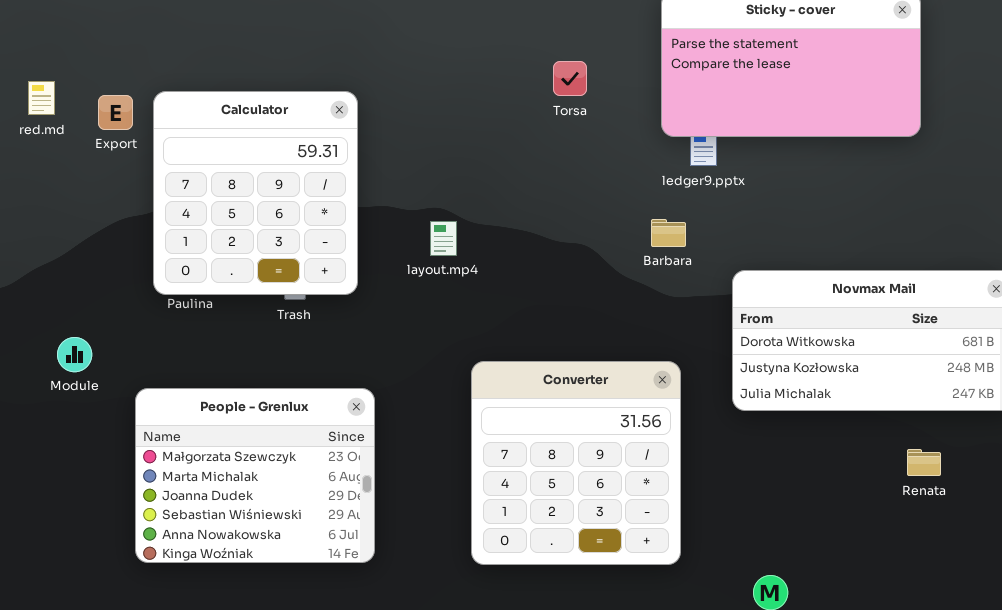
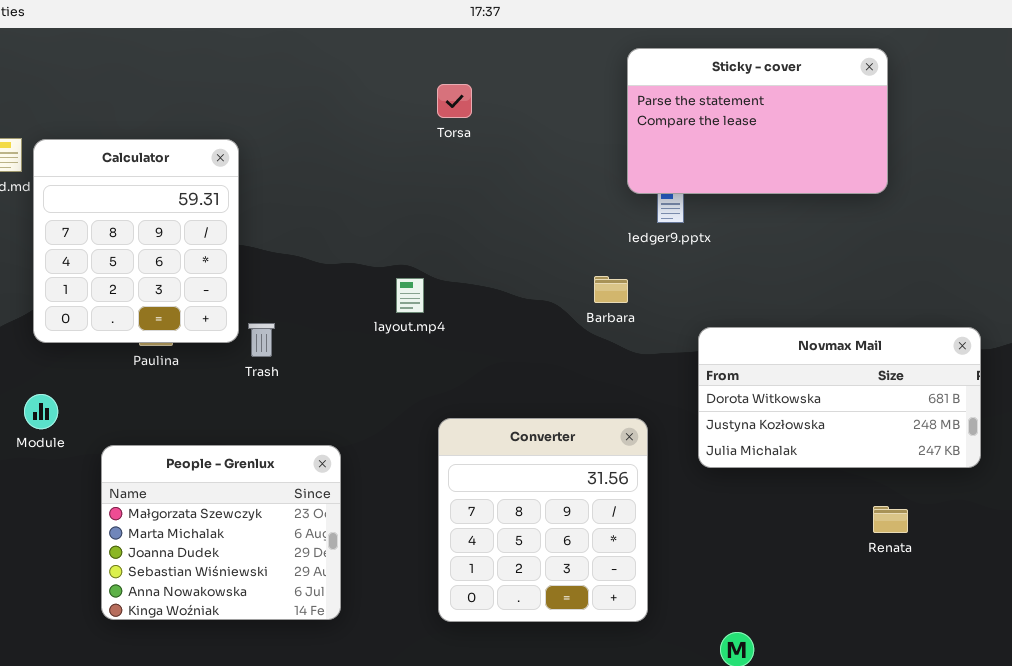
Torsa: [553,61,587,96] -> [437,84,472,118], moved
Calculator: [153,91,358,295] -> [33,139,239,343], moved
Barbara: [651,219,686,247] -> [594,276,628,303], moved

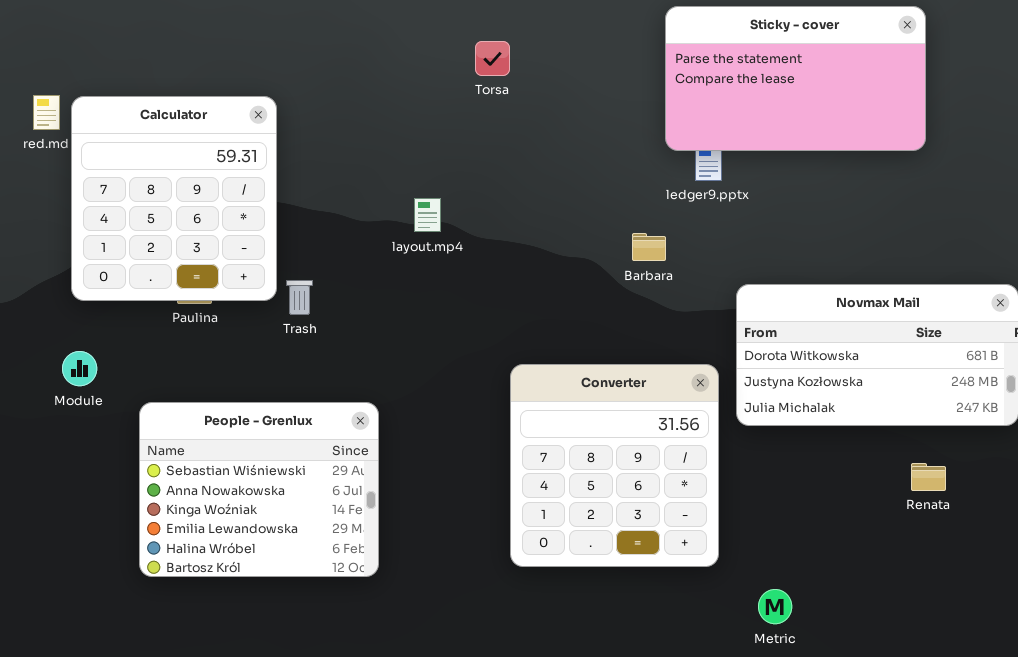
layout.mp4: [396,278,424,313] -> [414,198,441,232], moved
Converter: [438,418,648,622] -> [510,364,719,567], moved
People - Grenlux: [101,445,341,620] -> [139,402,379,577], scrolled down 3 rows

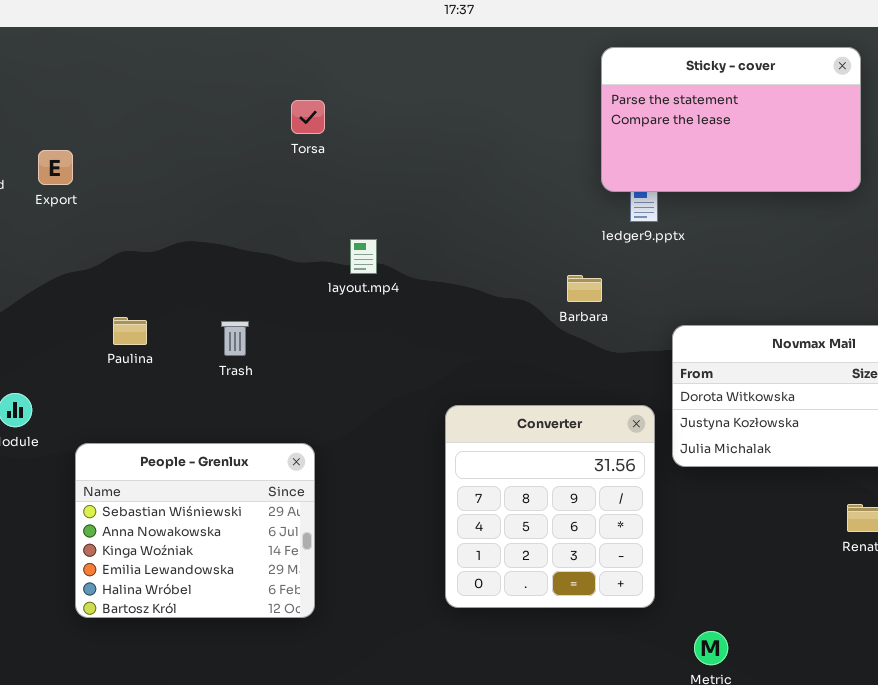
Torsa: [475,41,510,76] -> [291,100,325,134], moved
Calculator: [71,96,277,301] -> none, closed

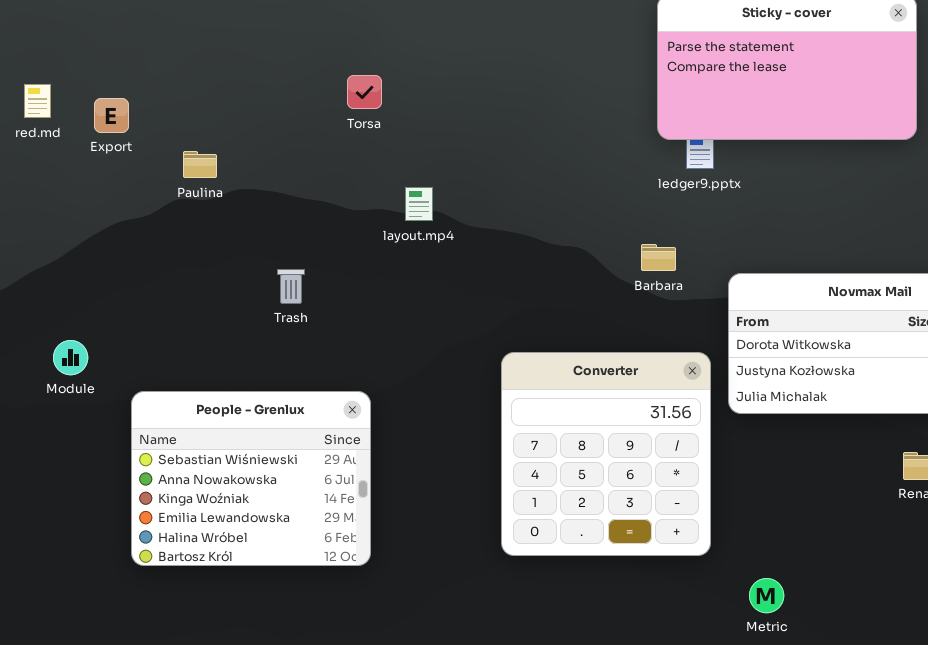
Torsa: [291,100,325,134] -> [347,75,382,109], moved
Barbara: [567,275,602,302] -> [641,244,676,271], moved
Paulina: [113,317,147,345] -> [183,151,217,178], moved

